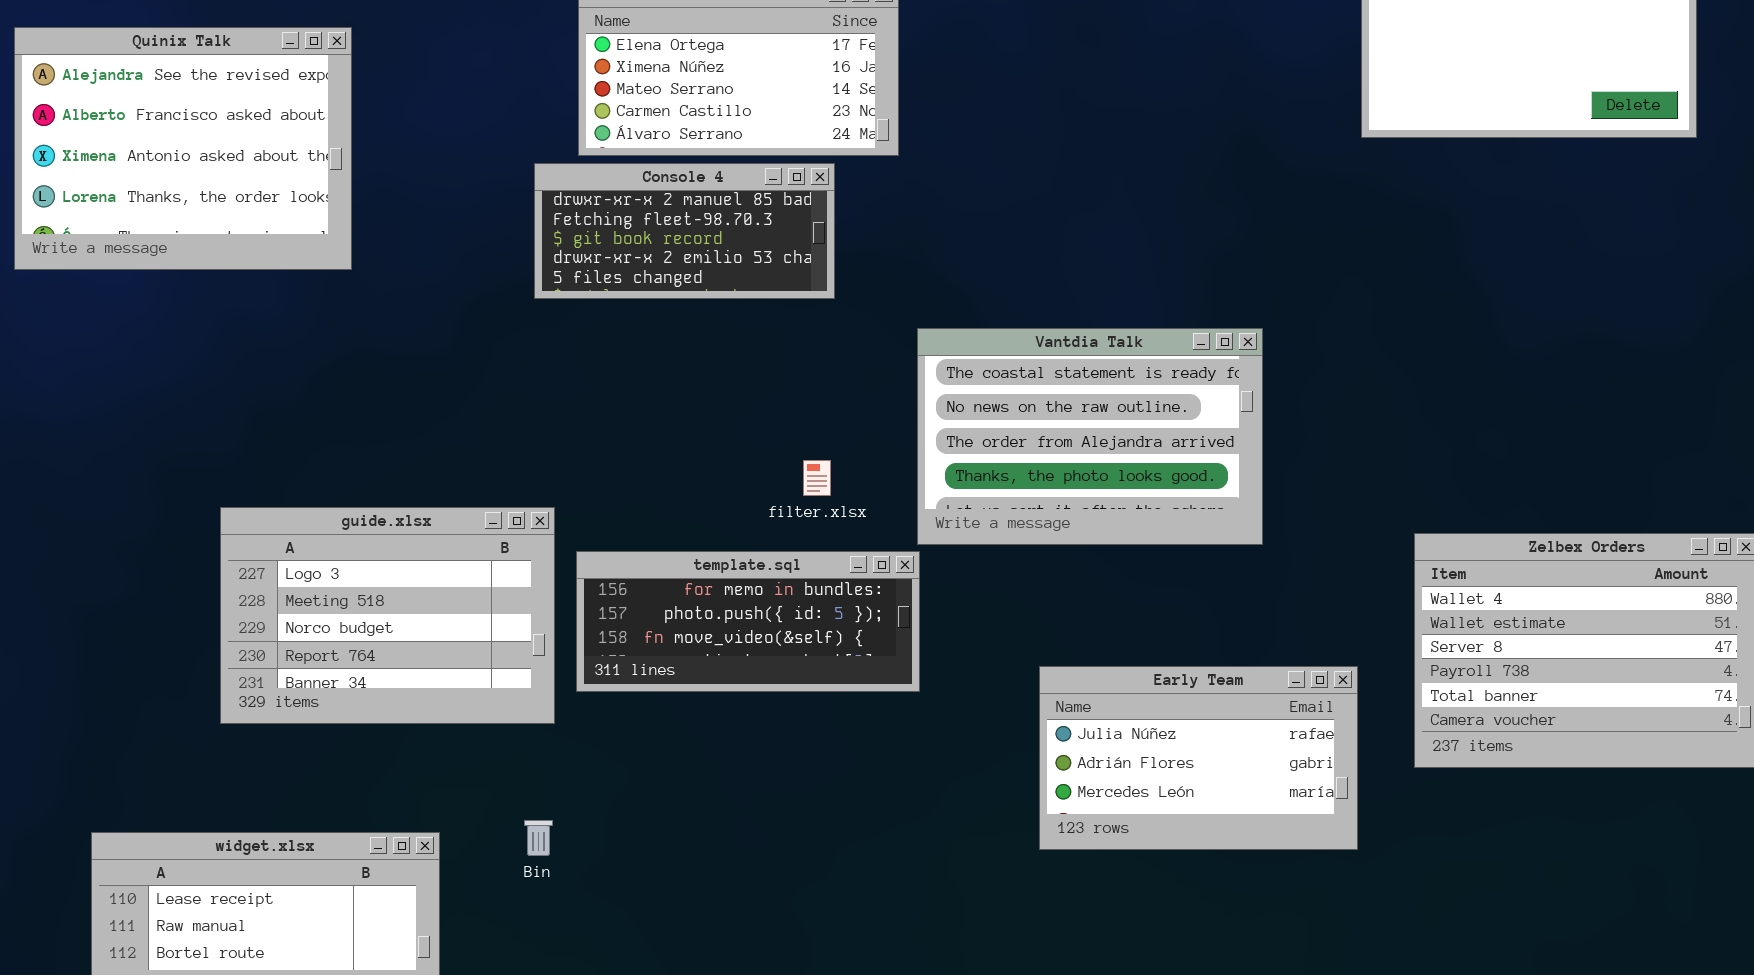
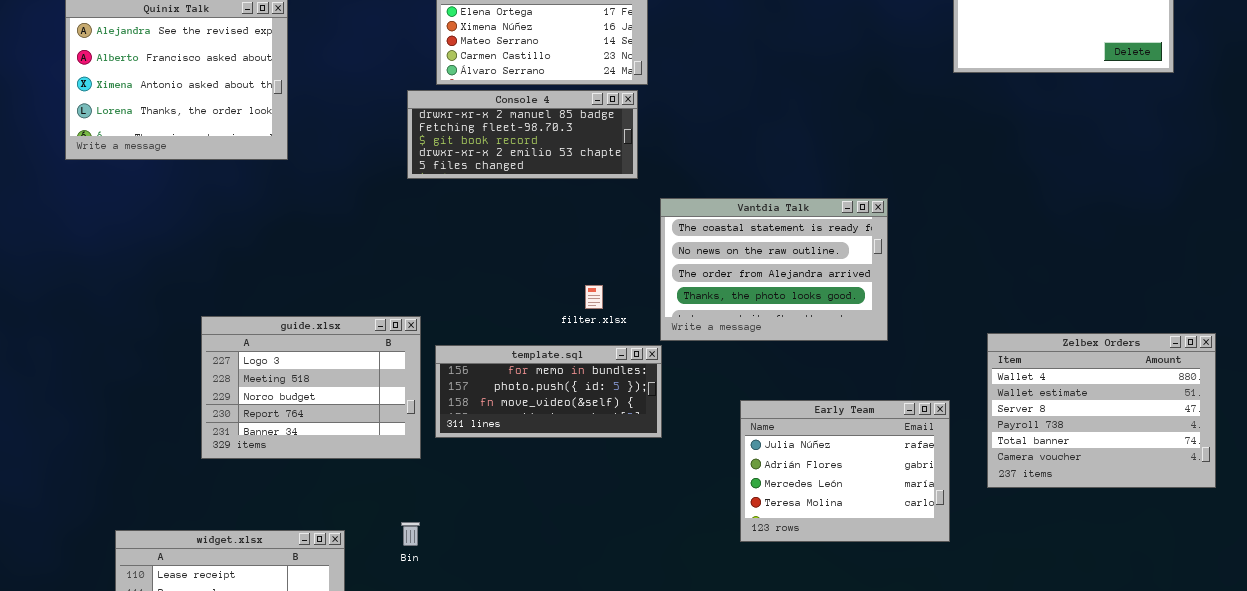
Console 4: [534,163,835,299] -> [407,90,638,179], resized
Early Team: [1039,666,1358,850] -> [740,400,950,542], resized

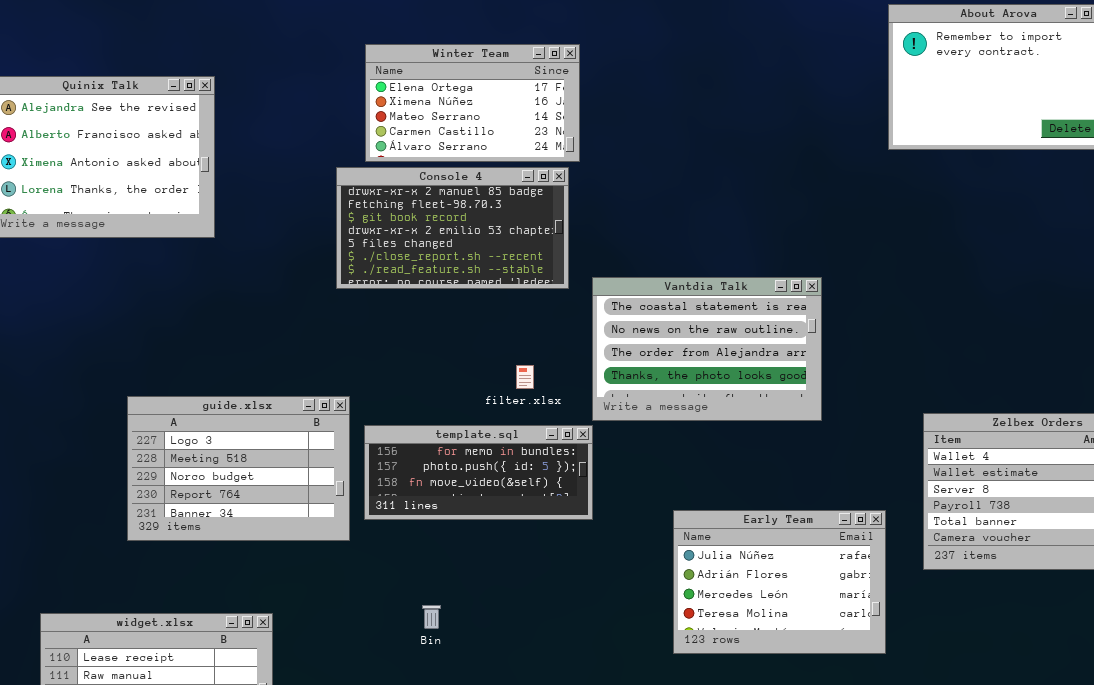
Console 4: [407,90,638,179] -> [336,167,569,289], resized
Early Team: [740,400,950,542] -> [673,510,886,654], moved
Bin: [401,522,420,546] -> [422,605,441,629], moved

